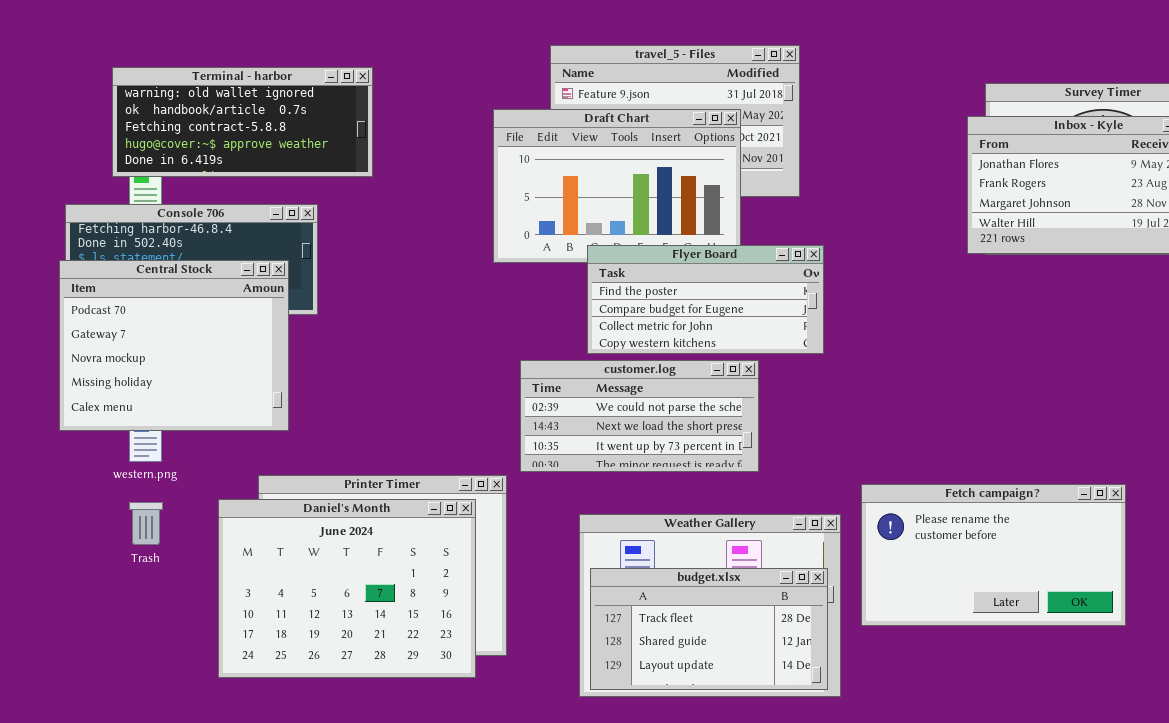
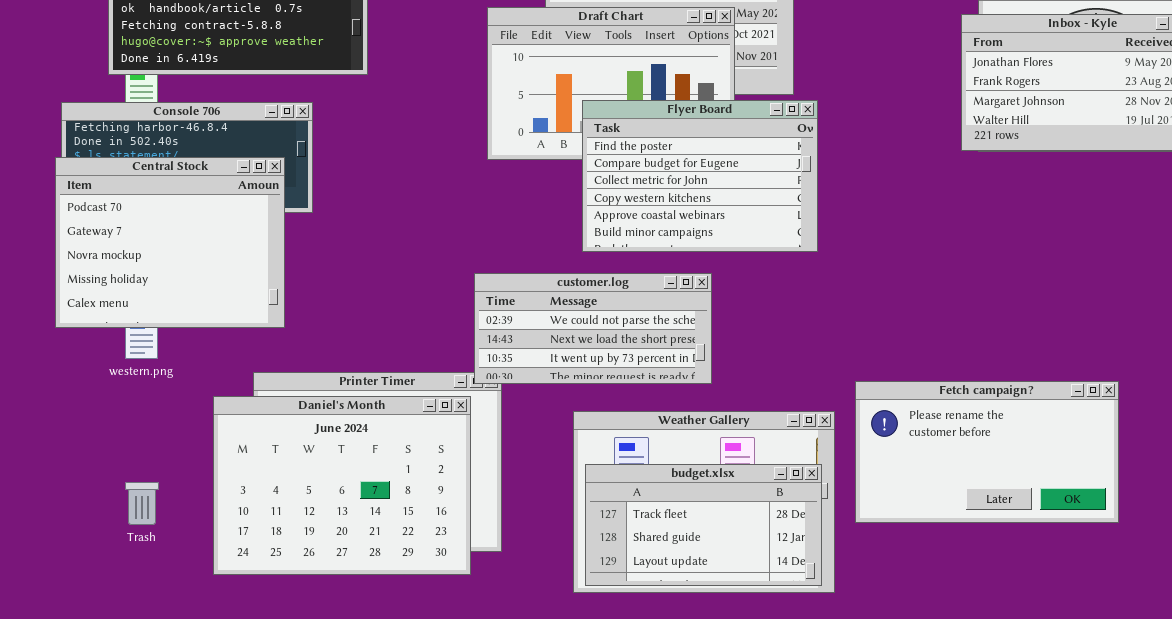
Flyer Board: [587,245,824,354] -> [582,100,818,252], resized
customer.log: [520,360,759,472] -> [474,273,712,384], moved
Trash: [129,502,163,545] -> [125,482,159,525], moved

